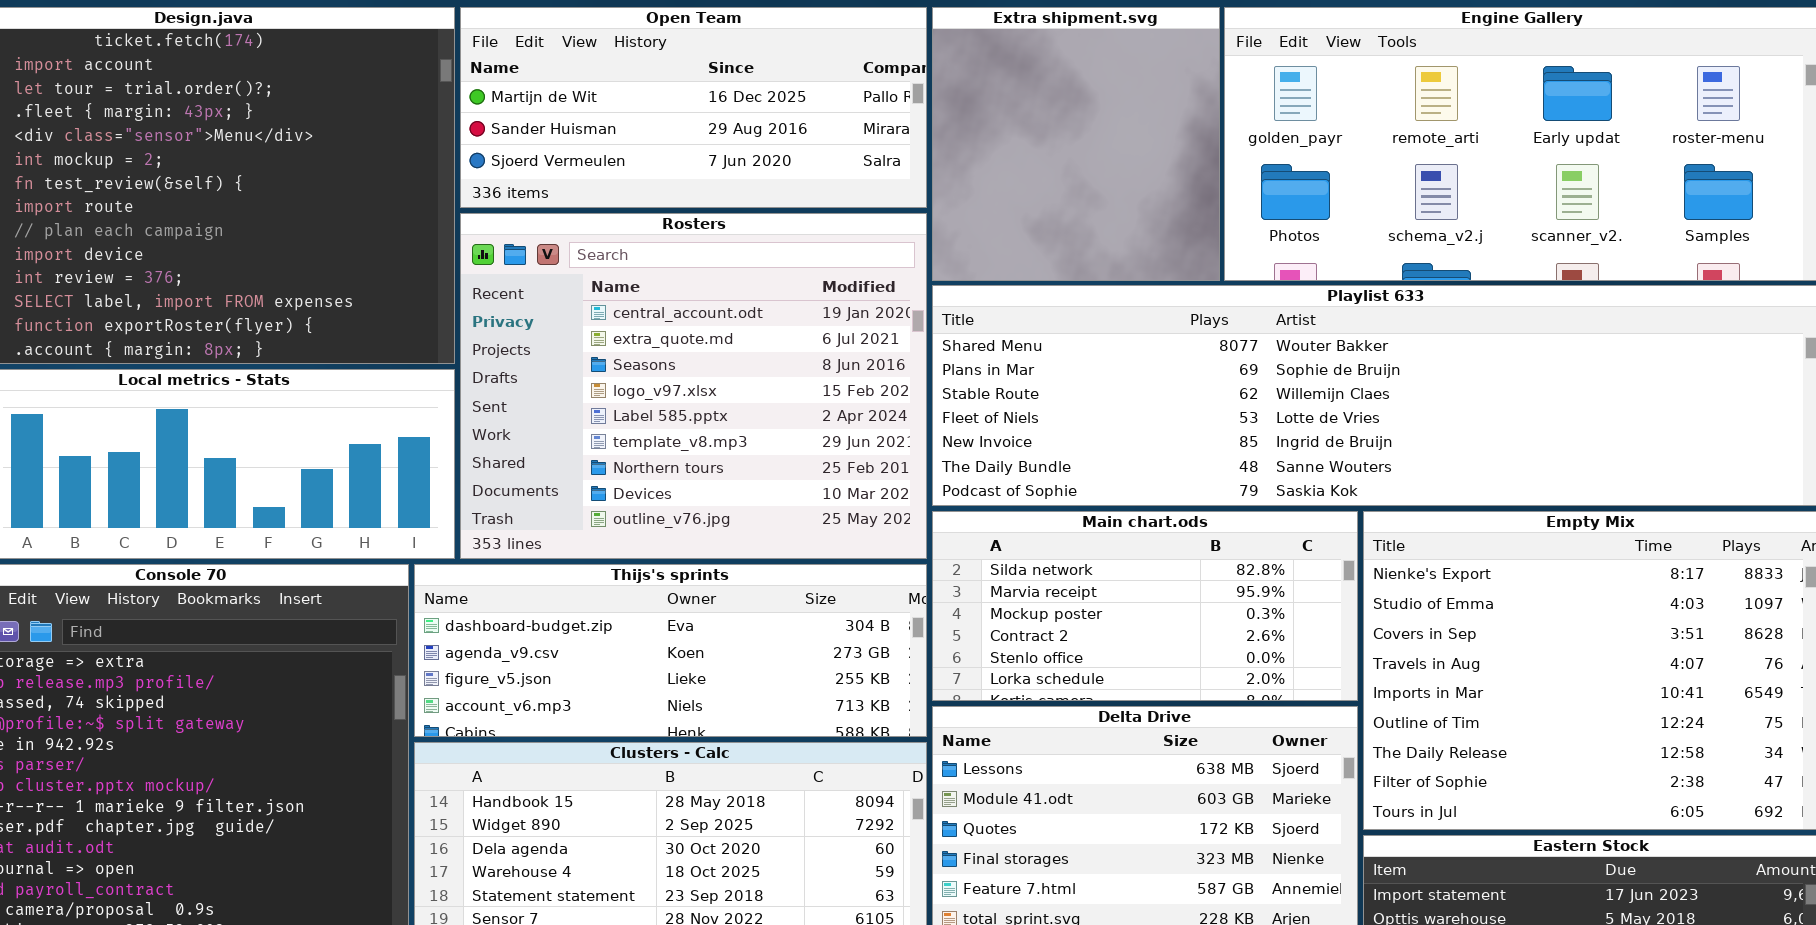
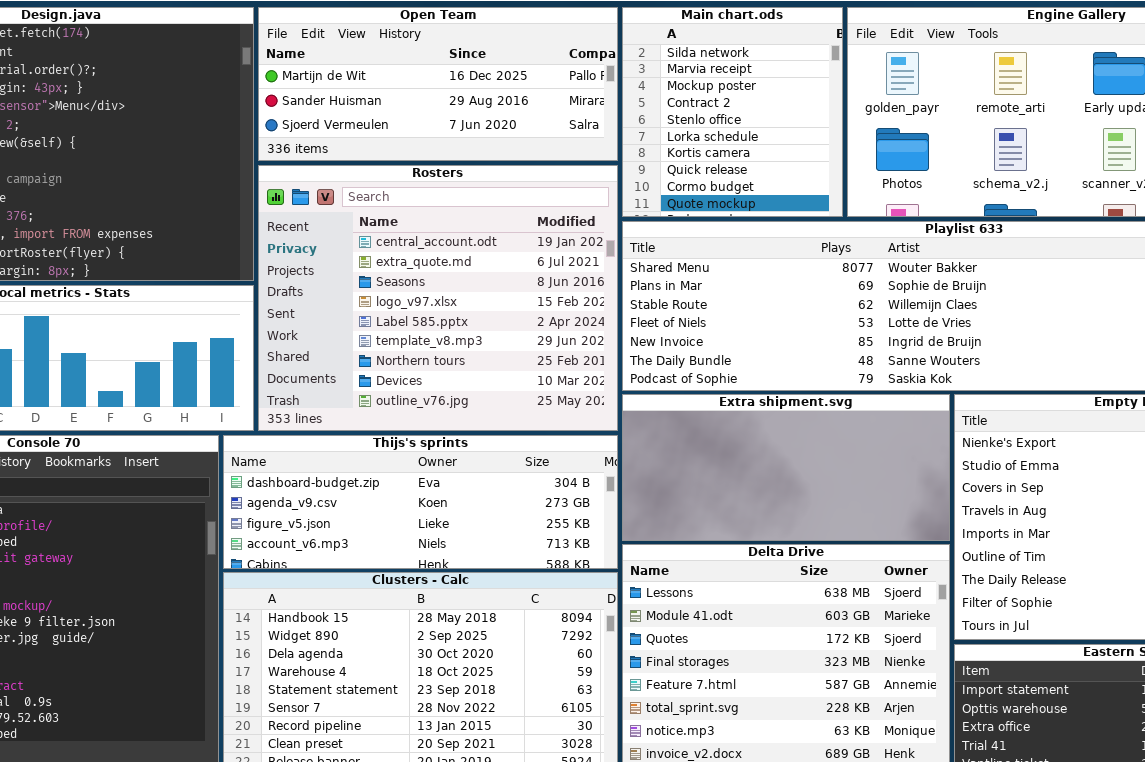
Extra shipment.svg: [932,7,1220,281] -> [622,394,950,541], moved, resized
Main chart.ods: [932,511,1358,701] -> [622,7,843,217], moved, resized

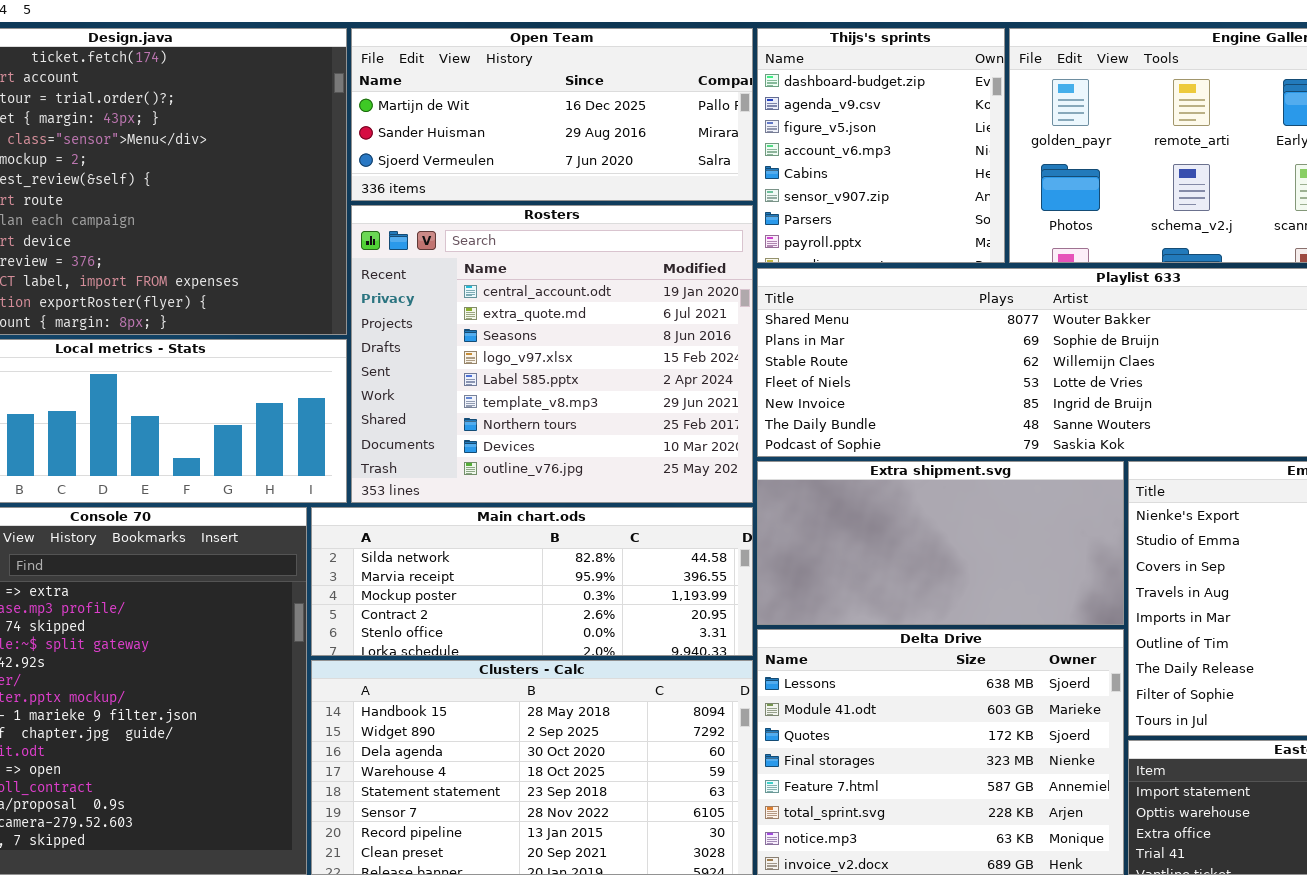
Main chart.ods: [622,7,843,217] -> [311,507,753,656], moved, resized
Thijs's sprints: [223,435,618,569] -> [757,28,1005,263], moved, resized

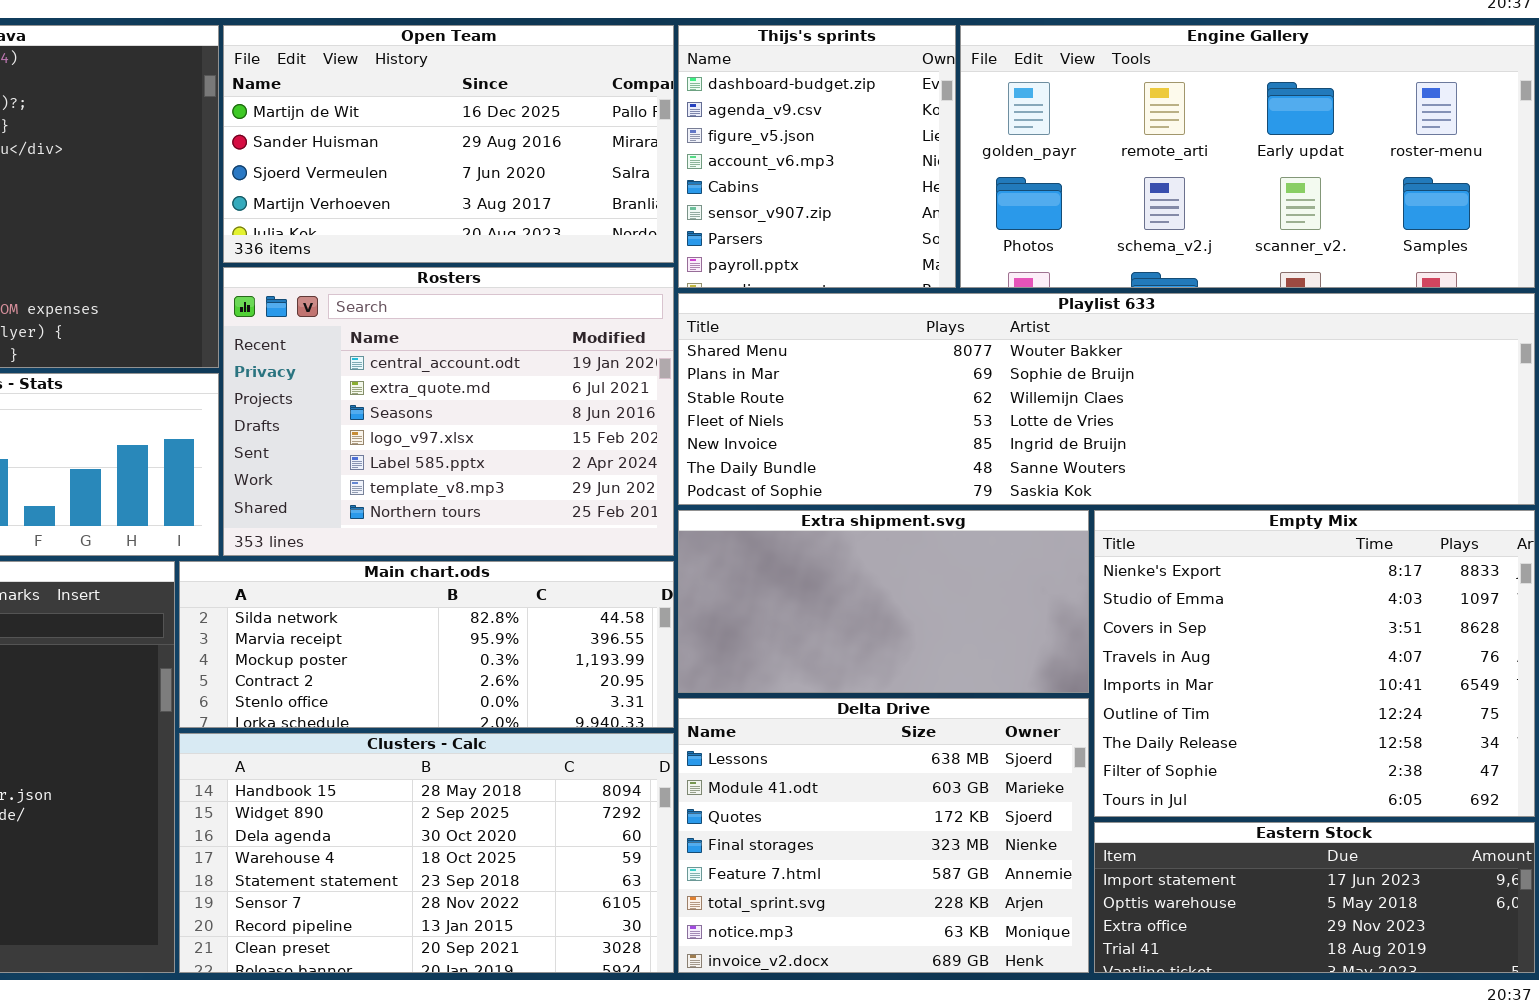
Open Team: [351,28,753,201] -> [223,25,674,263], resized
Rosters: [351,205,753,503] -> [223,267,674,556], resized

